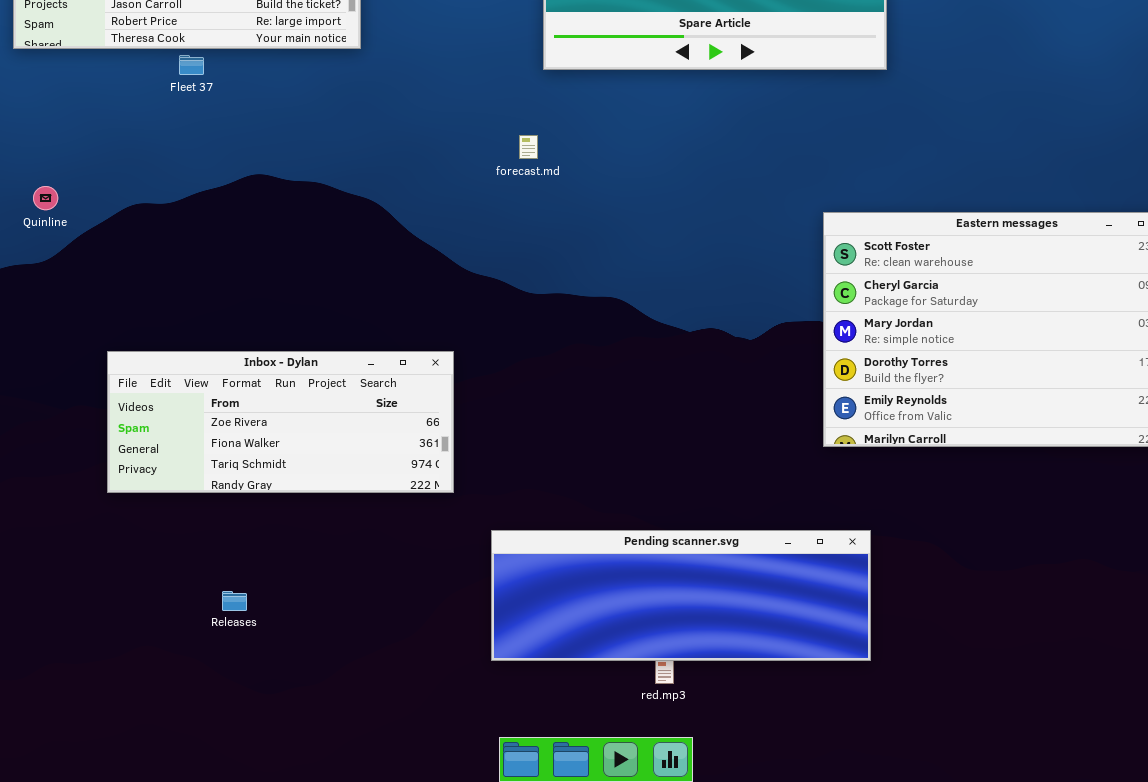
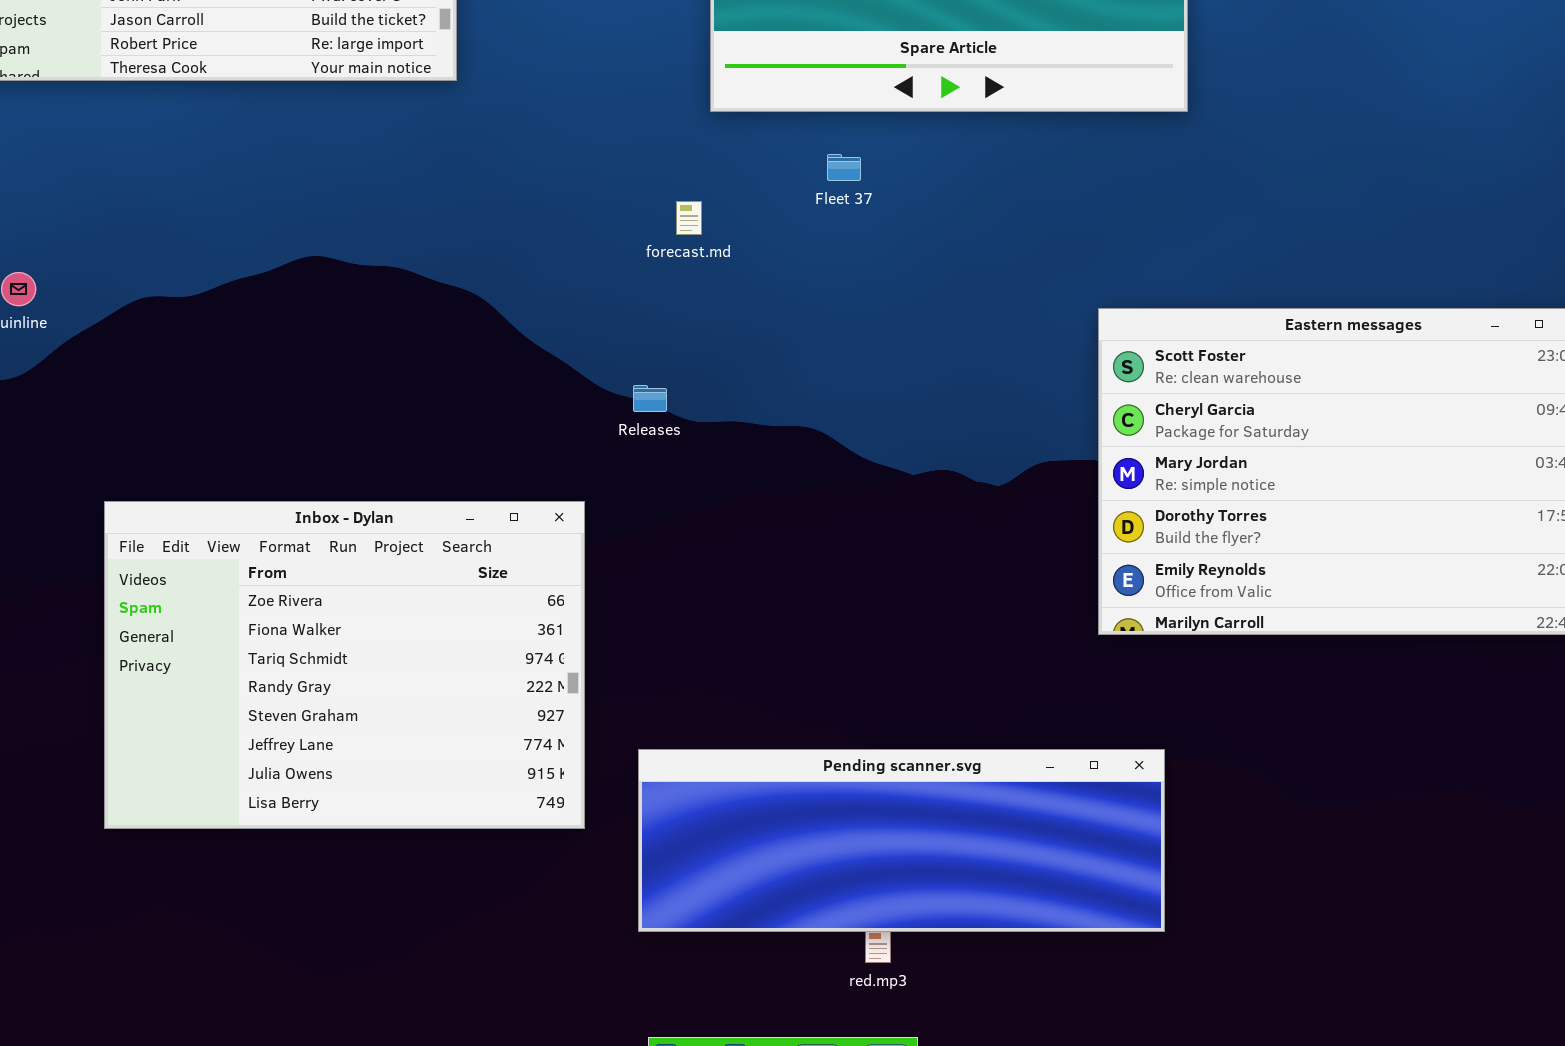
Fleet 37: [179,55,204,75] -> [827,154,861,181], moved
Inbox - Dylan: [107,351,454,493] -> [104,501,585,829], resized
Releases: [222,591,247,611] -> [633,385,667,412], moved

